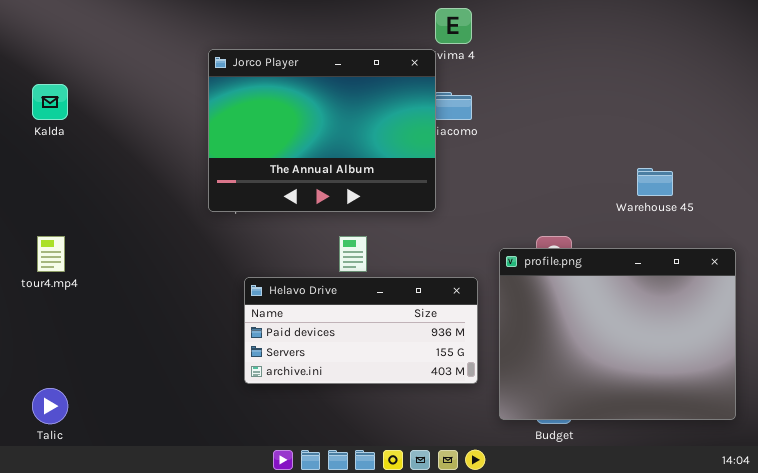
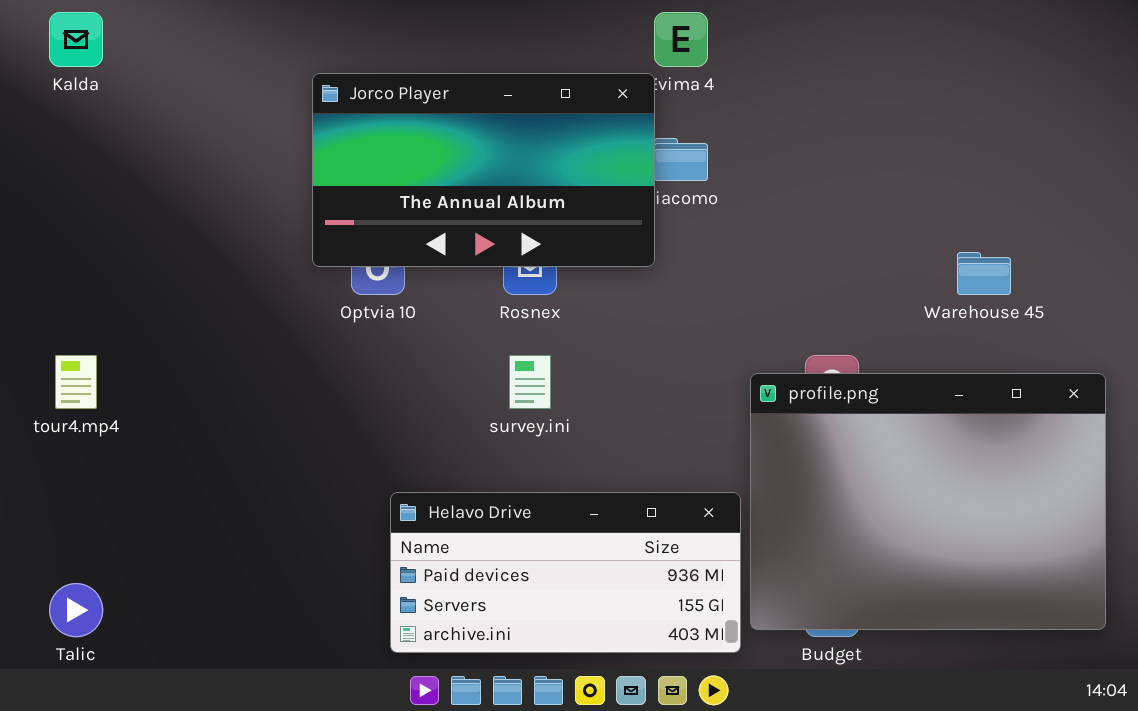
Jorco Player: [208,49,436,212] -> [312,73,655,267], resized
Kalda: [32,84,68,120] -> [49,12,103,67], moved
Helavo Drive: [244,277,478,384] -> [390,492,741,653], moved

